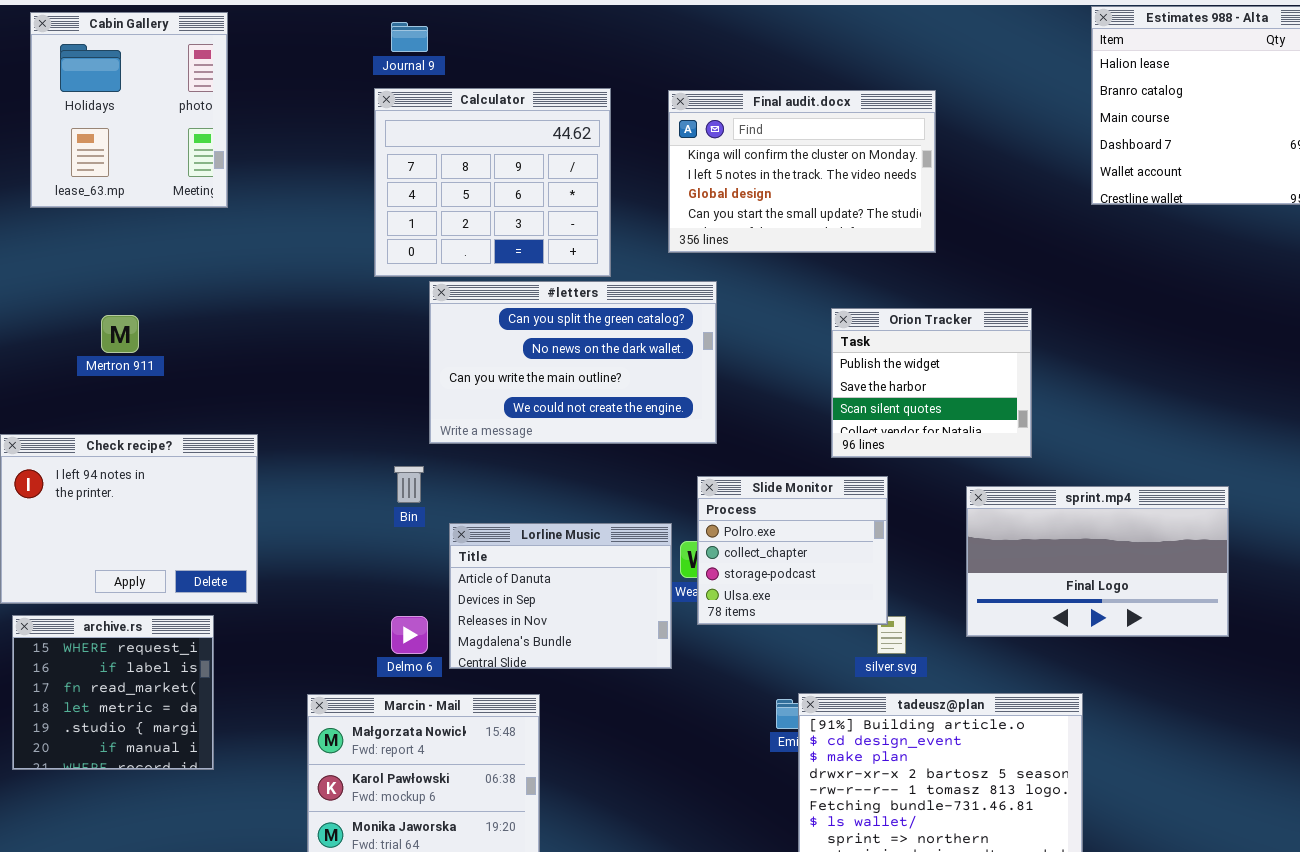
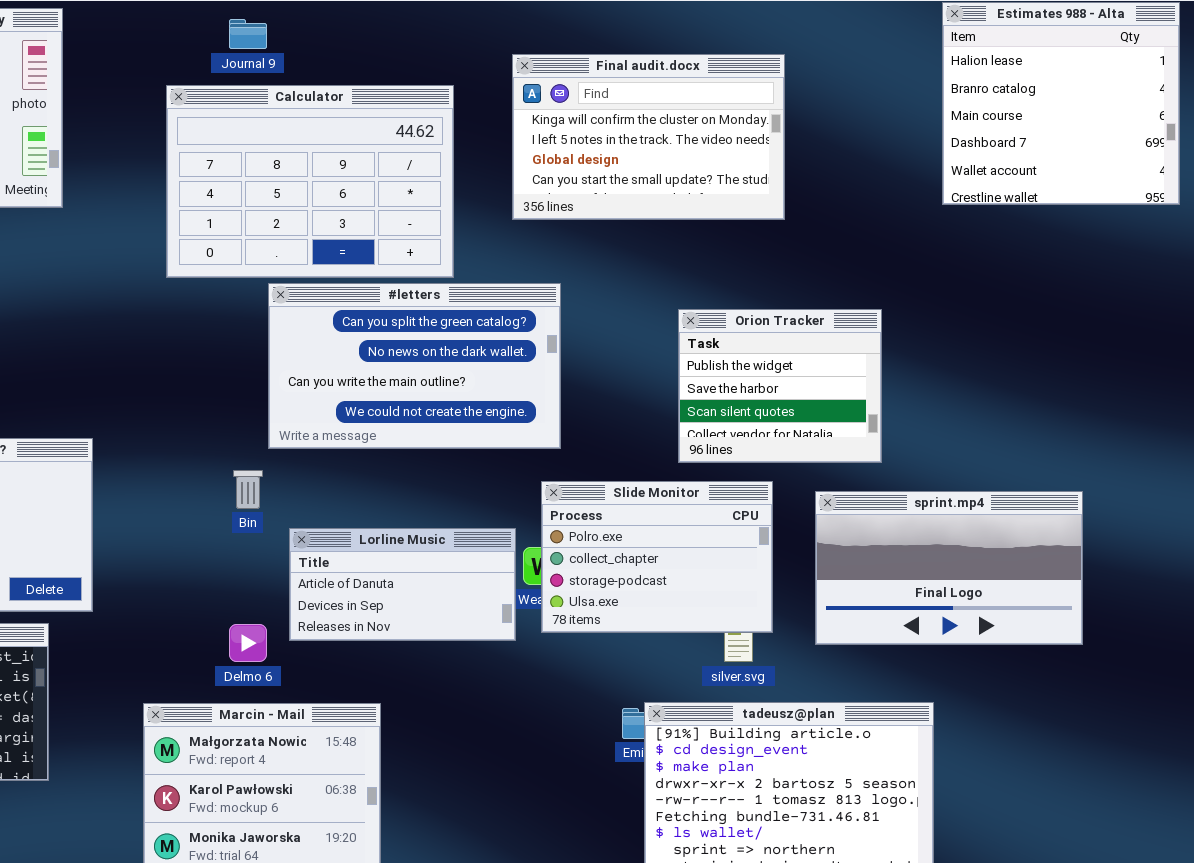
Calculator: [374,88,611,277] -> [166,85,454,278], resized
Final audit.docx: [668,90,936,253] -> [512,54,785,220], moved
Slide Monitor: [697,476,888,625] -> [541,481,773,633], resized
Lorline Music: [449,523,672,669] -> [289,528,516,641], resized

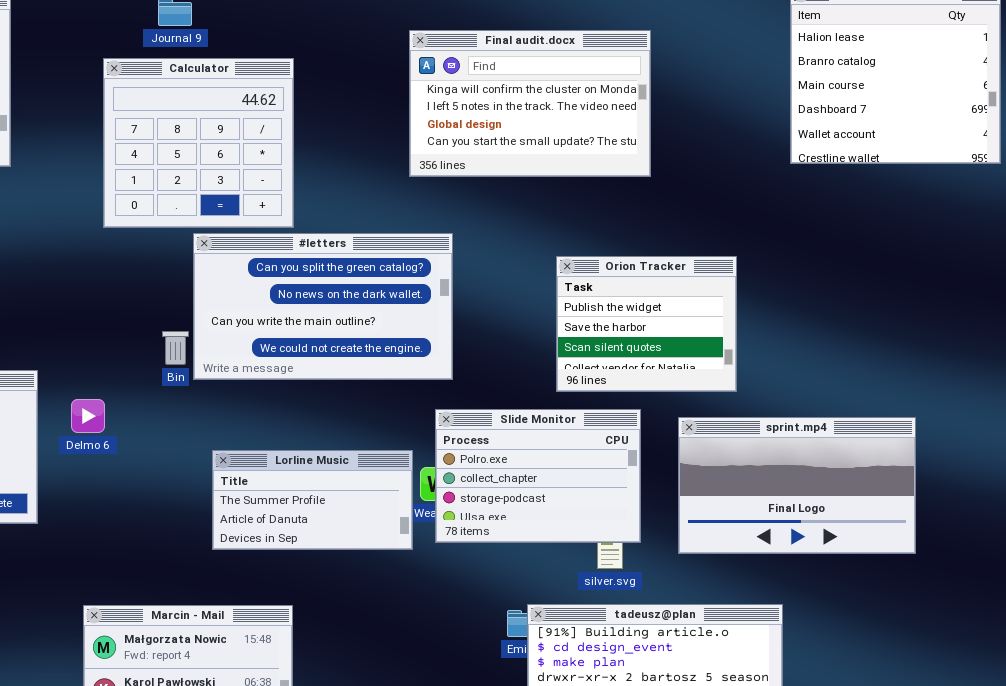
Calculator: [166,85,454,278] -> [103,58,294,228], resized
Bin: [233,470,263,509] -> [162,331,189,365], moved
Lorline Music: [289,528,516,641] -> [212,450,413,550], scrolled up 1 row
Delmo 6: [229,624,267,662] -> [71,399,105,433], moved

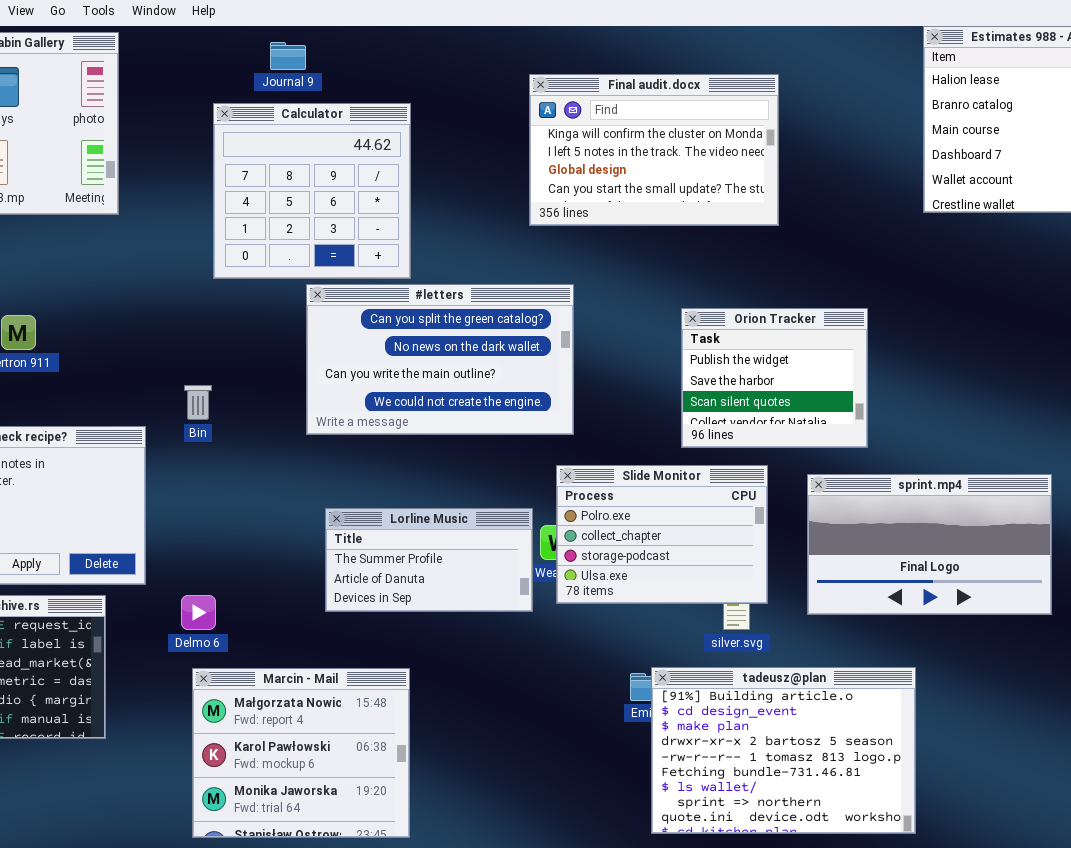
Bin: [162,331,189,365] -> [184,385,212,420], moved
Delmo 6: [71,399,105,433] -> [181,595,216,630], moved

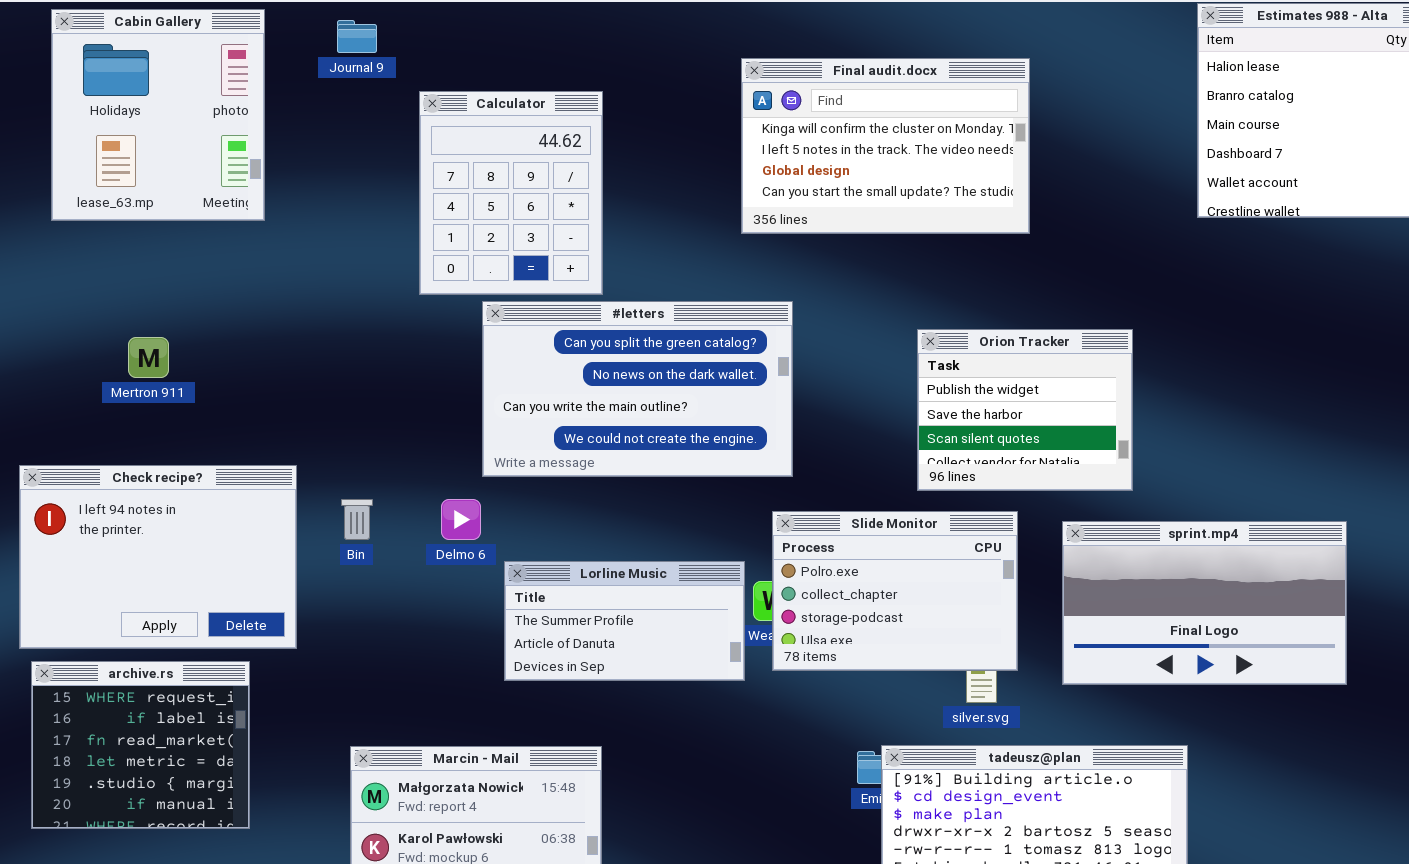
Journal 9: [270,42,306,70] -> [337,20,377,53], moved
Calculator: [213,103,411,279] -> [419,91,603,295], resized
Bin: [184,385,212,420] -> [341,499,373,540], moved
Delmo 6: [181,595,216,630] -> [441,499,481,540], moved

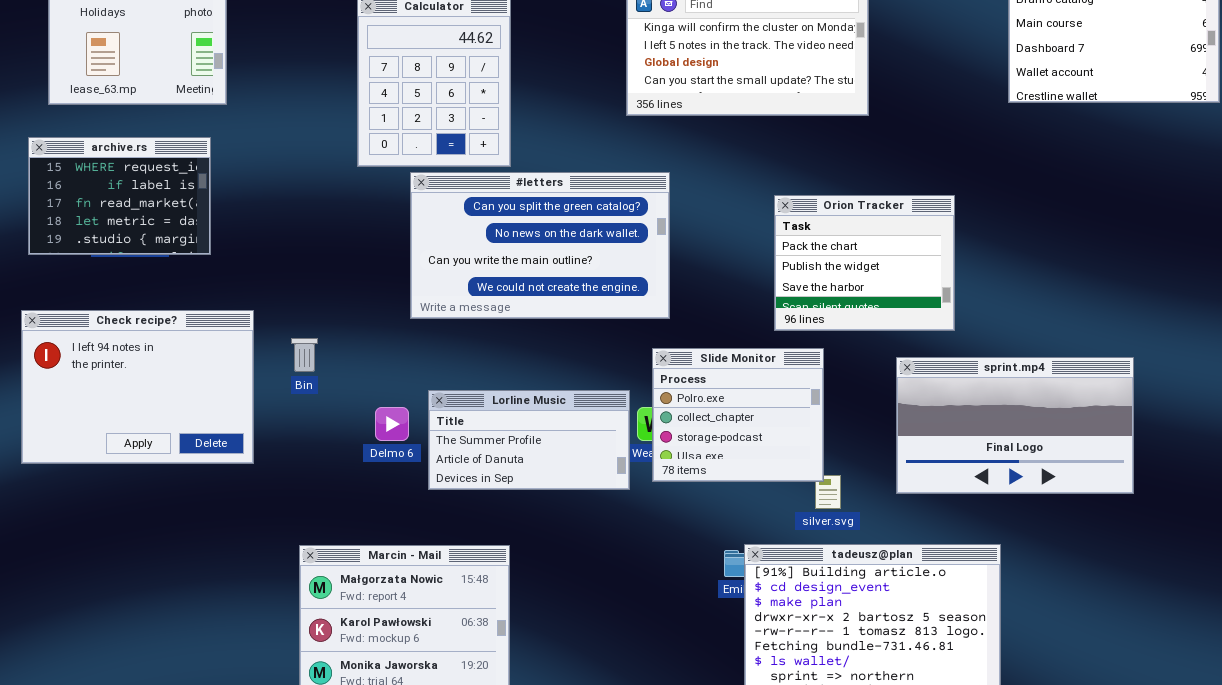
Orion Tracker: [917,329,1133,491] -> [774,195,955,331], scrolled up 1 row
Delmo 6: [441,499,481,540] -> [375,407,409,441], moved
Slide Monitor: [772,511,1018,671] -> [652,348,824,482], resized
archive.rs: [31,661,250,829] -> [28,137,211,255], moved, resized

